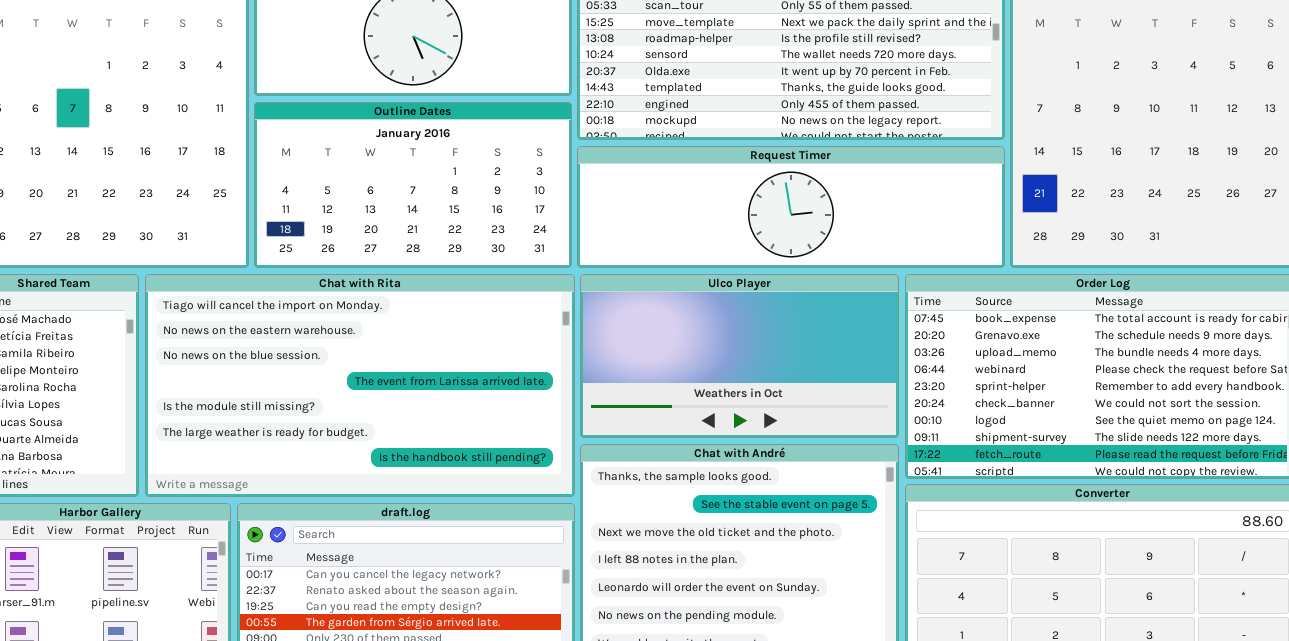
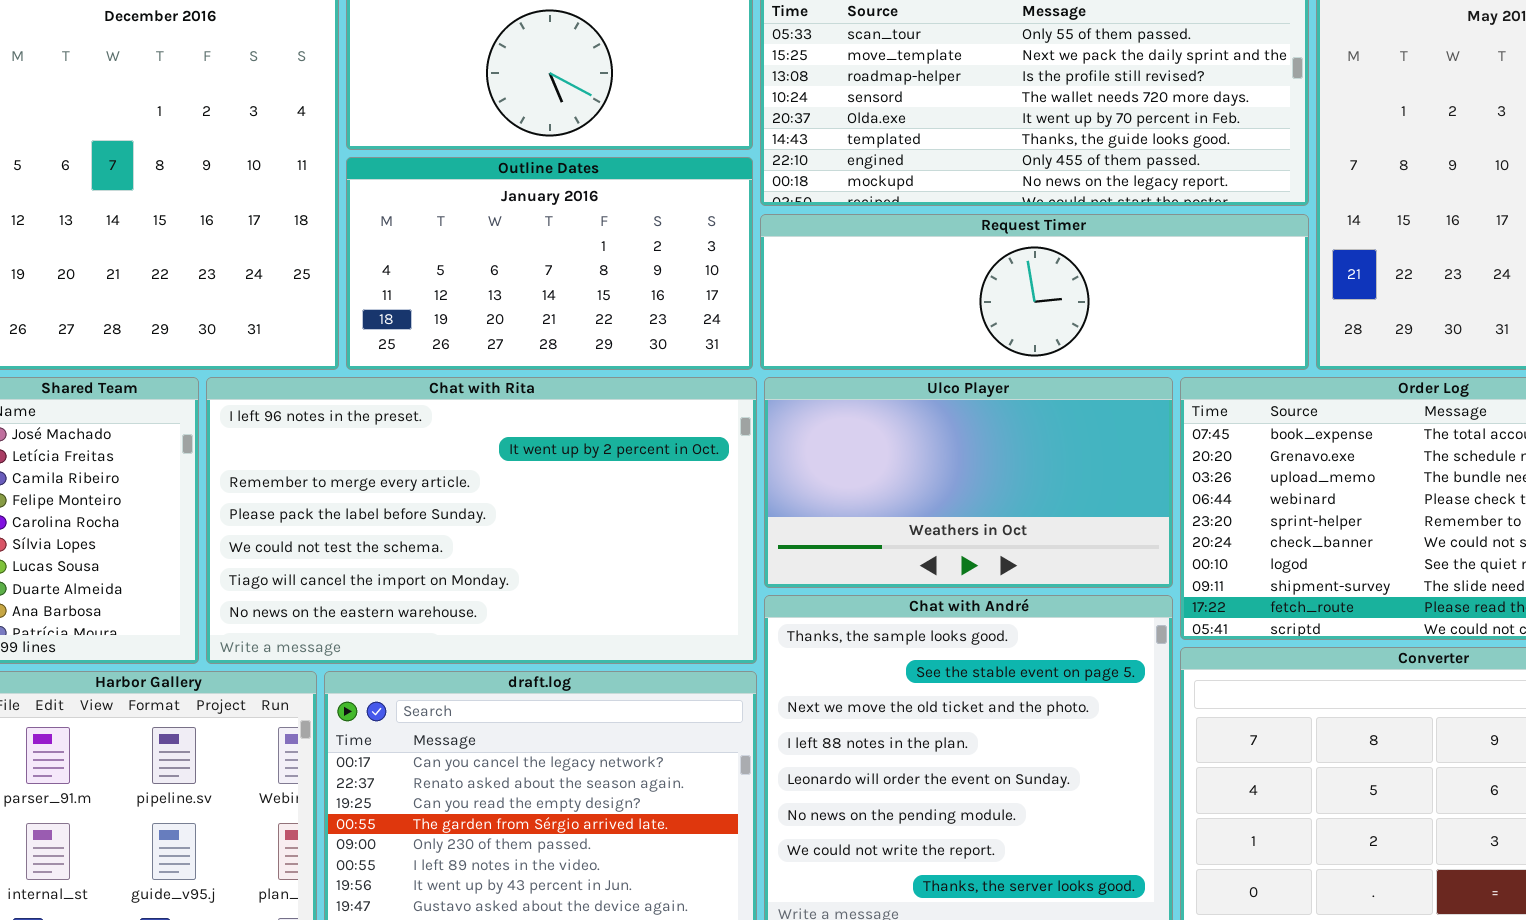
Chat with Rita: [145,274,575,497] -> [206,377,757,664], scrolled up 5 rows

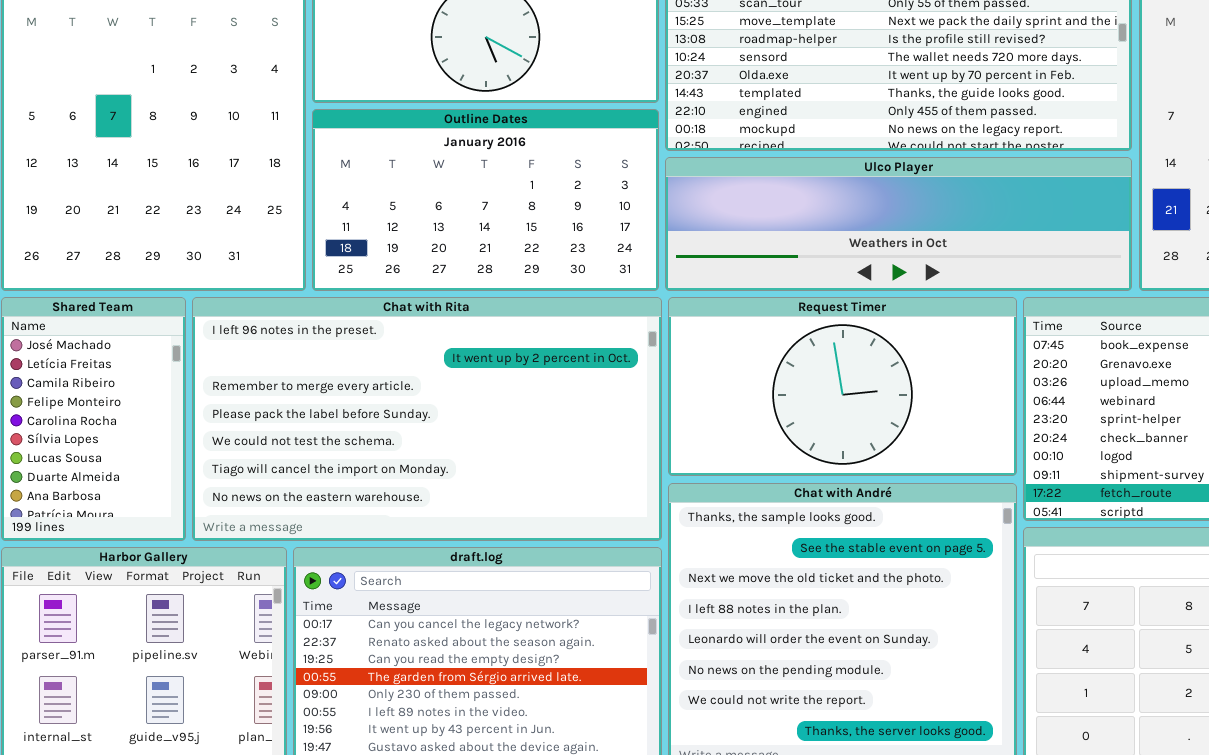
Request Timer: [760,214,1309,370] -> [668,297,1017,476], moved, resized
Ulco Player: [764,377,1173,588] -> [665,157,1132,291], moved, resized

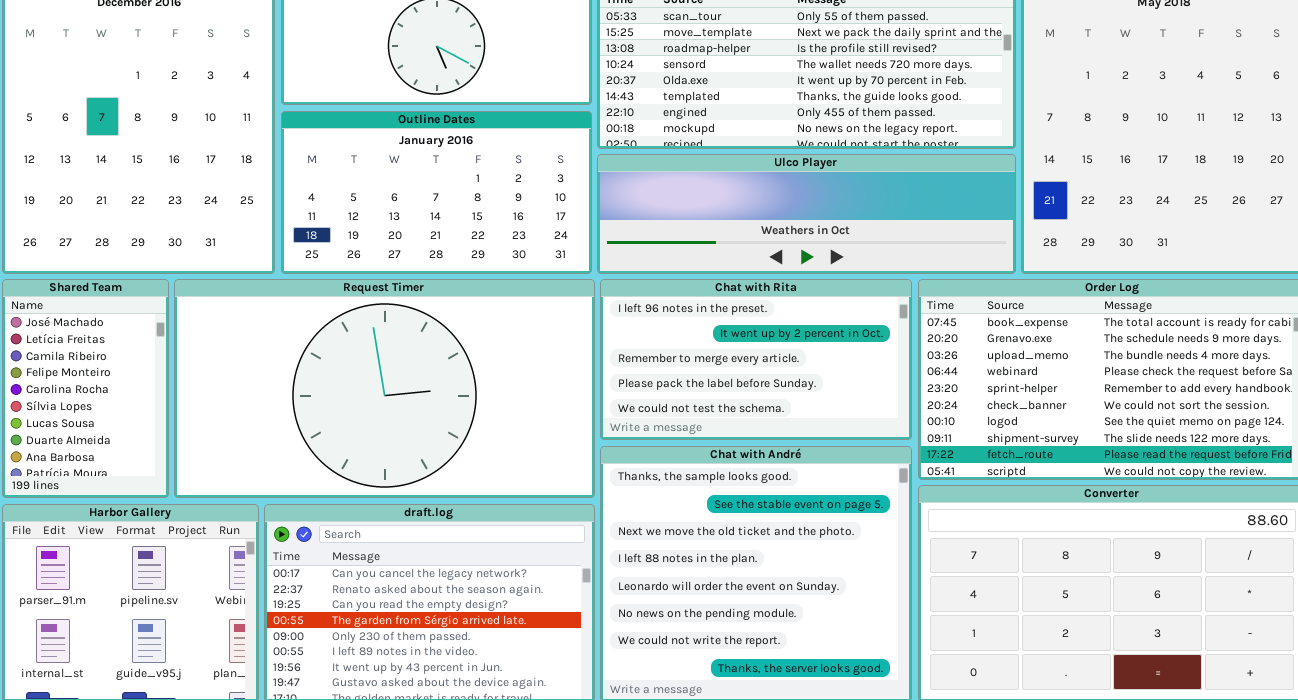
Chat with Rita: [192,297,662,541] -> [600,279,912,440], moved, resized
Request Timer: [668,297,1017,476] -> [174,279,595,498], moved, resized

